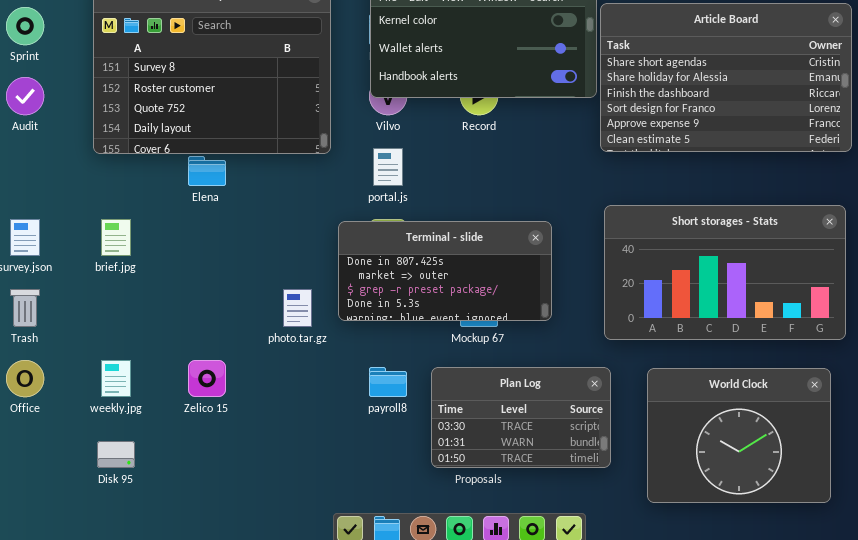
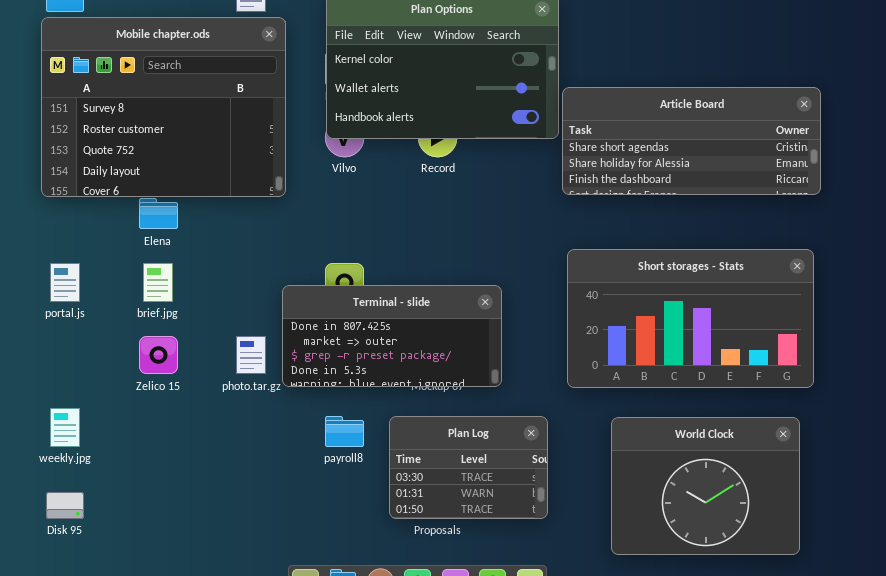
Article Board: [600,3,852,152] -> [562,87,821,195], resized
portal.js: [373,148,403,186] -> [50,263,80,302], moved
brief.jpg: [101,219,131,256] -> [143,263,173,302], moved
Terminal - slide: [338,221,552,321] -> [282,285,502,387], moved
Zelico 15: [188,360,226,397] -> [139,336,178,374], moved
Plan Log: [431,367,611,468] -> [389,416,548,519], resized

